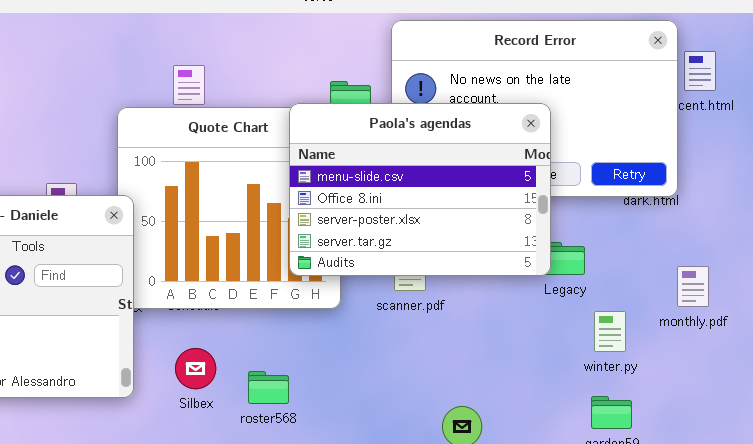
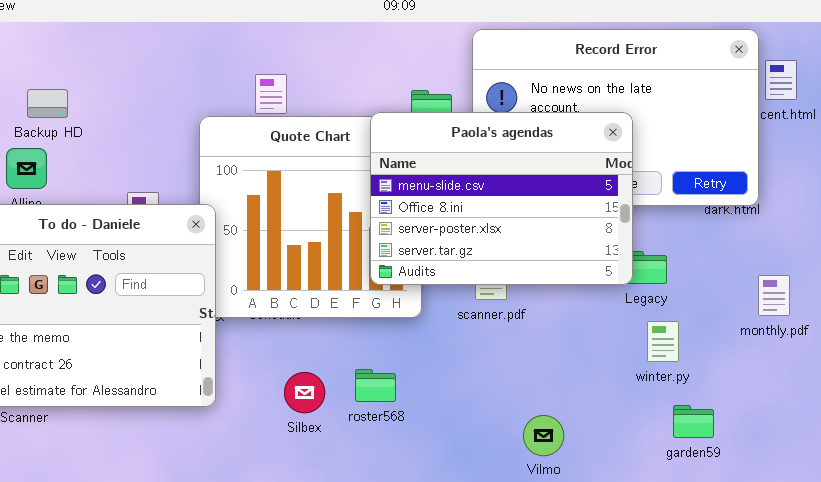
winter.py: [594,311,626,352] -> [647,321,679,362], moved
Silbex: [175,348,216,389] -> [284,372,325,413], moved
roster568: [248,371,289,404] -> [355,369,396,402], moved

